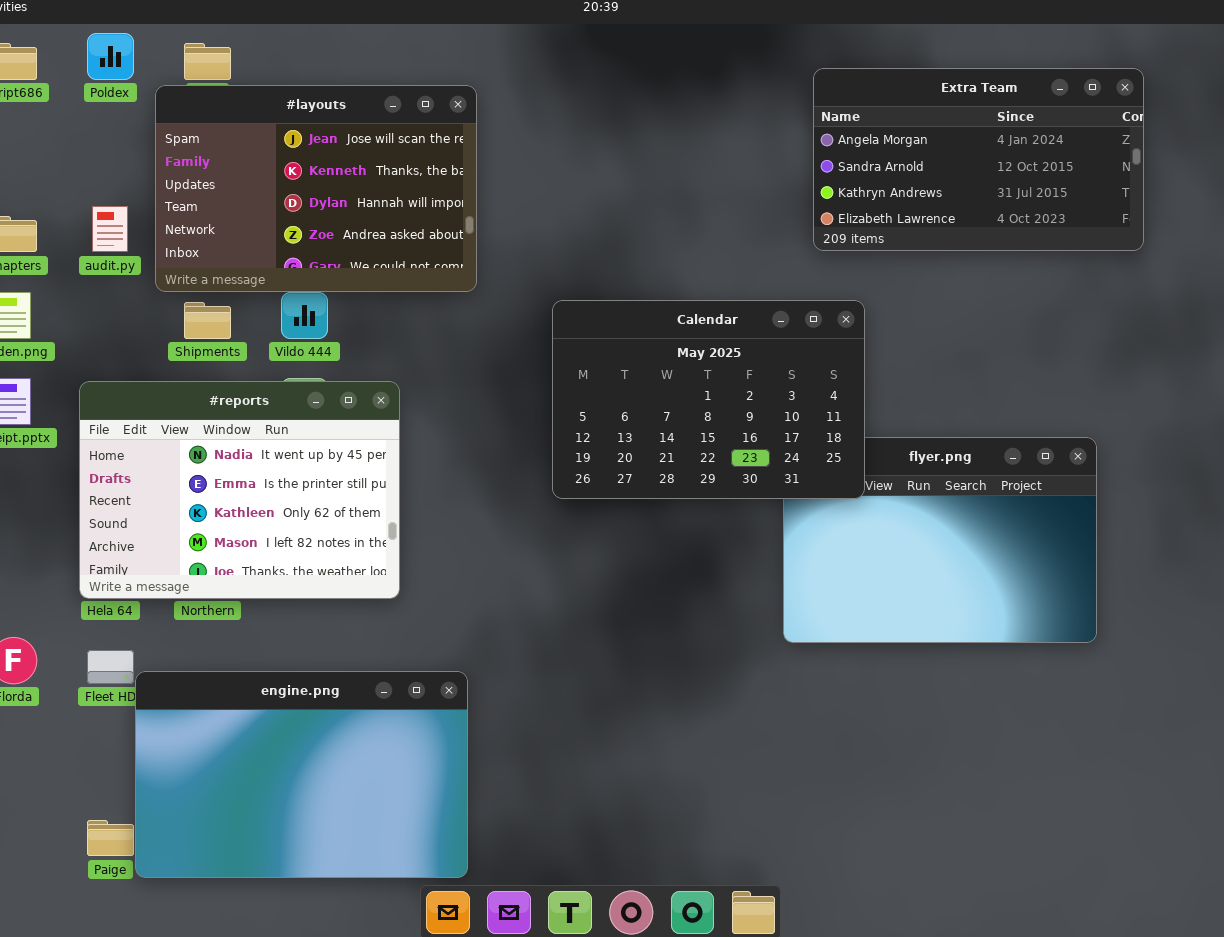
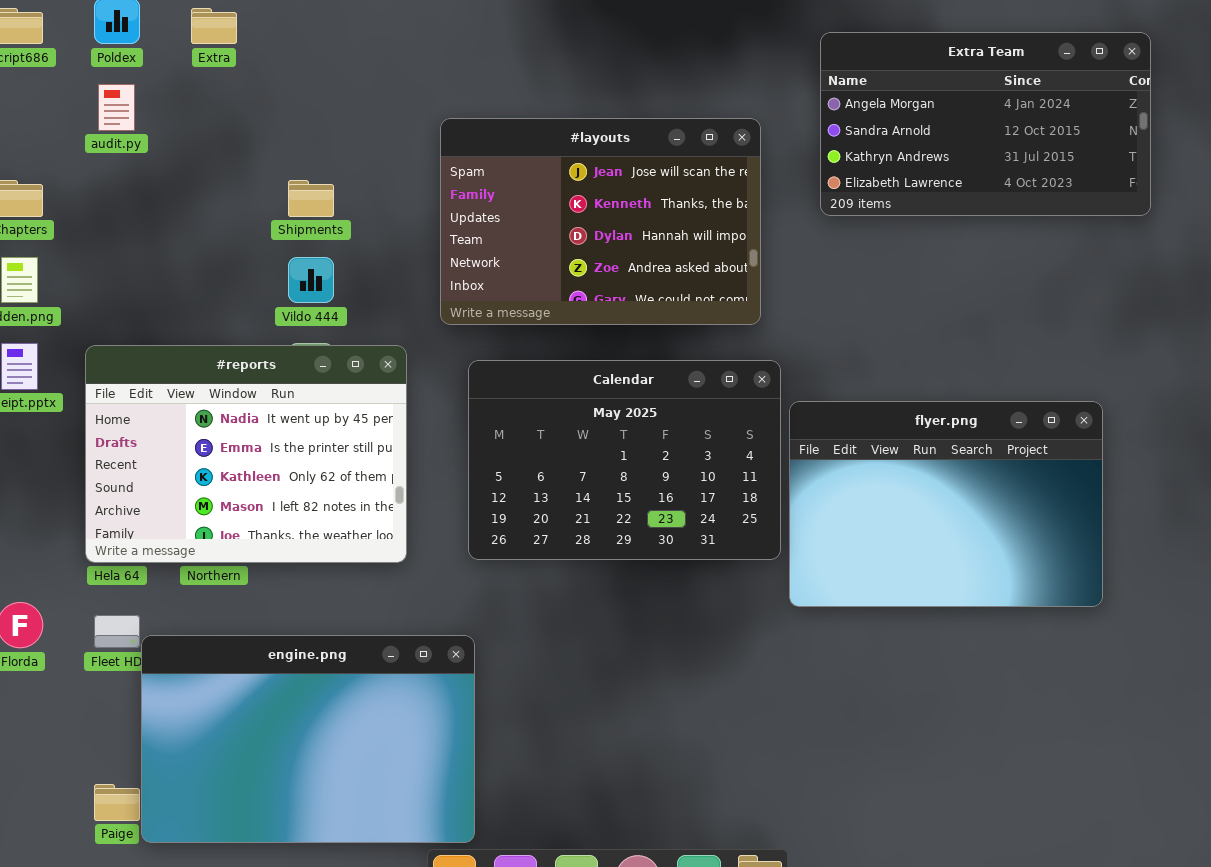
#layouts: [155,85,477,292] -> [440,118,761,325], moved
audit.py: [92,206,128,252] -> [98,84,135,131], moved
Calendar: [552,300,865,499] -> [468,360,781,560], moved
Shipments: [184,302,231,339] -> [288,180,334,217], moved

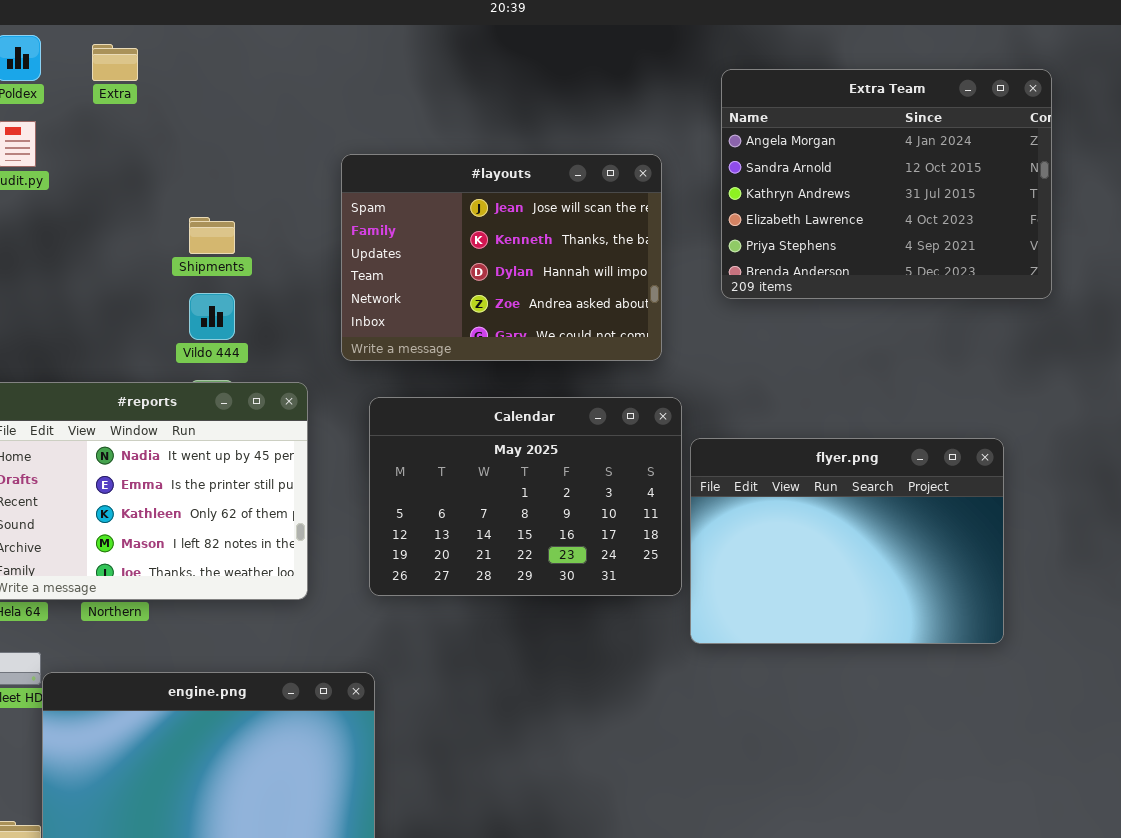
Extra Team: [820,32,1151,216] -> [721,69,1052,299], resized

